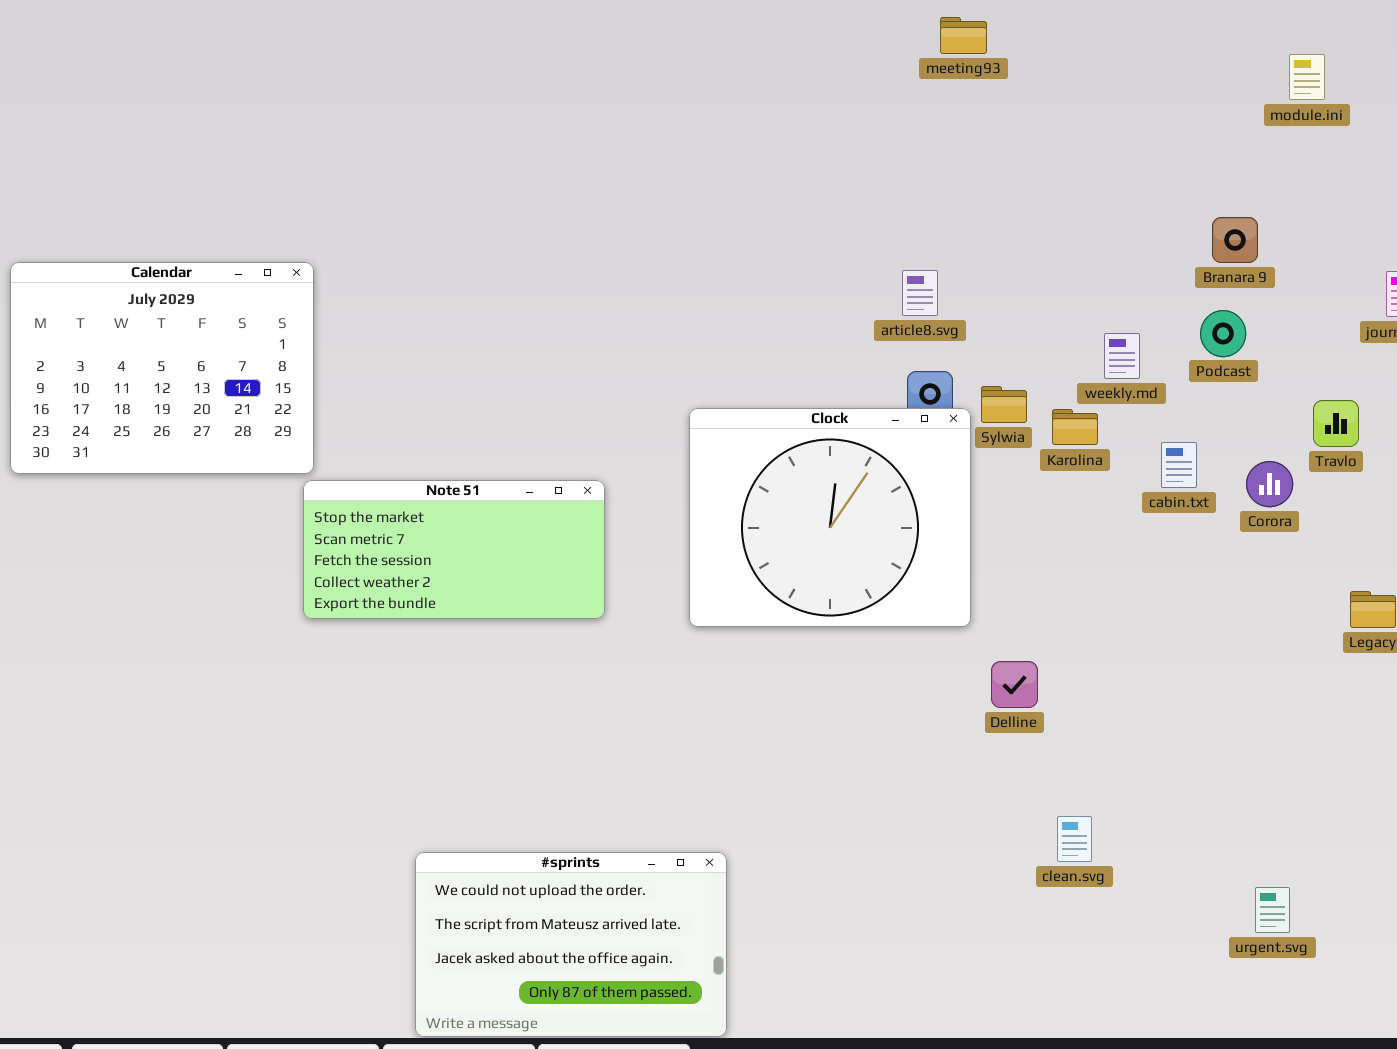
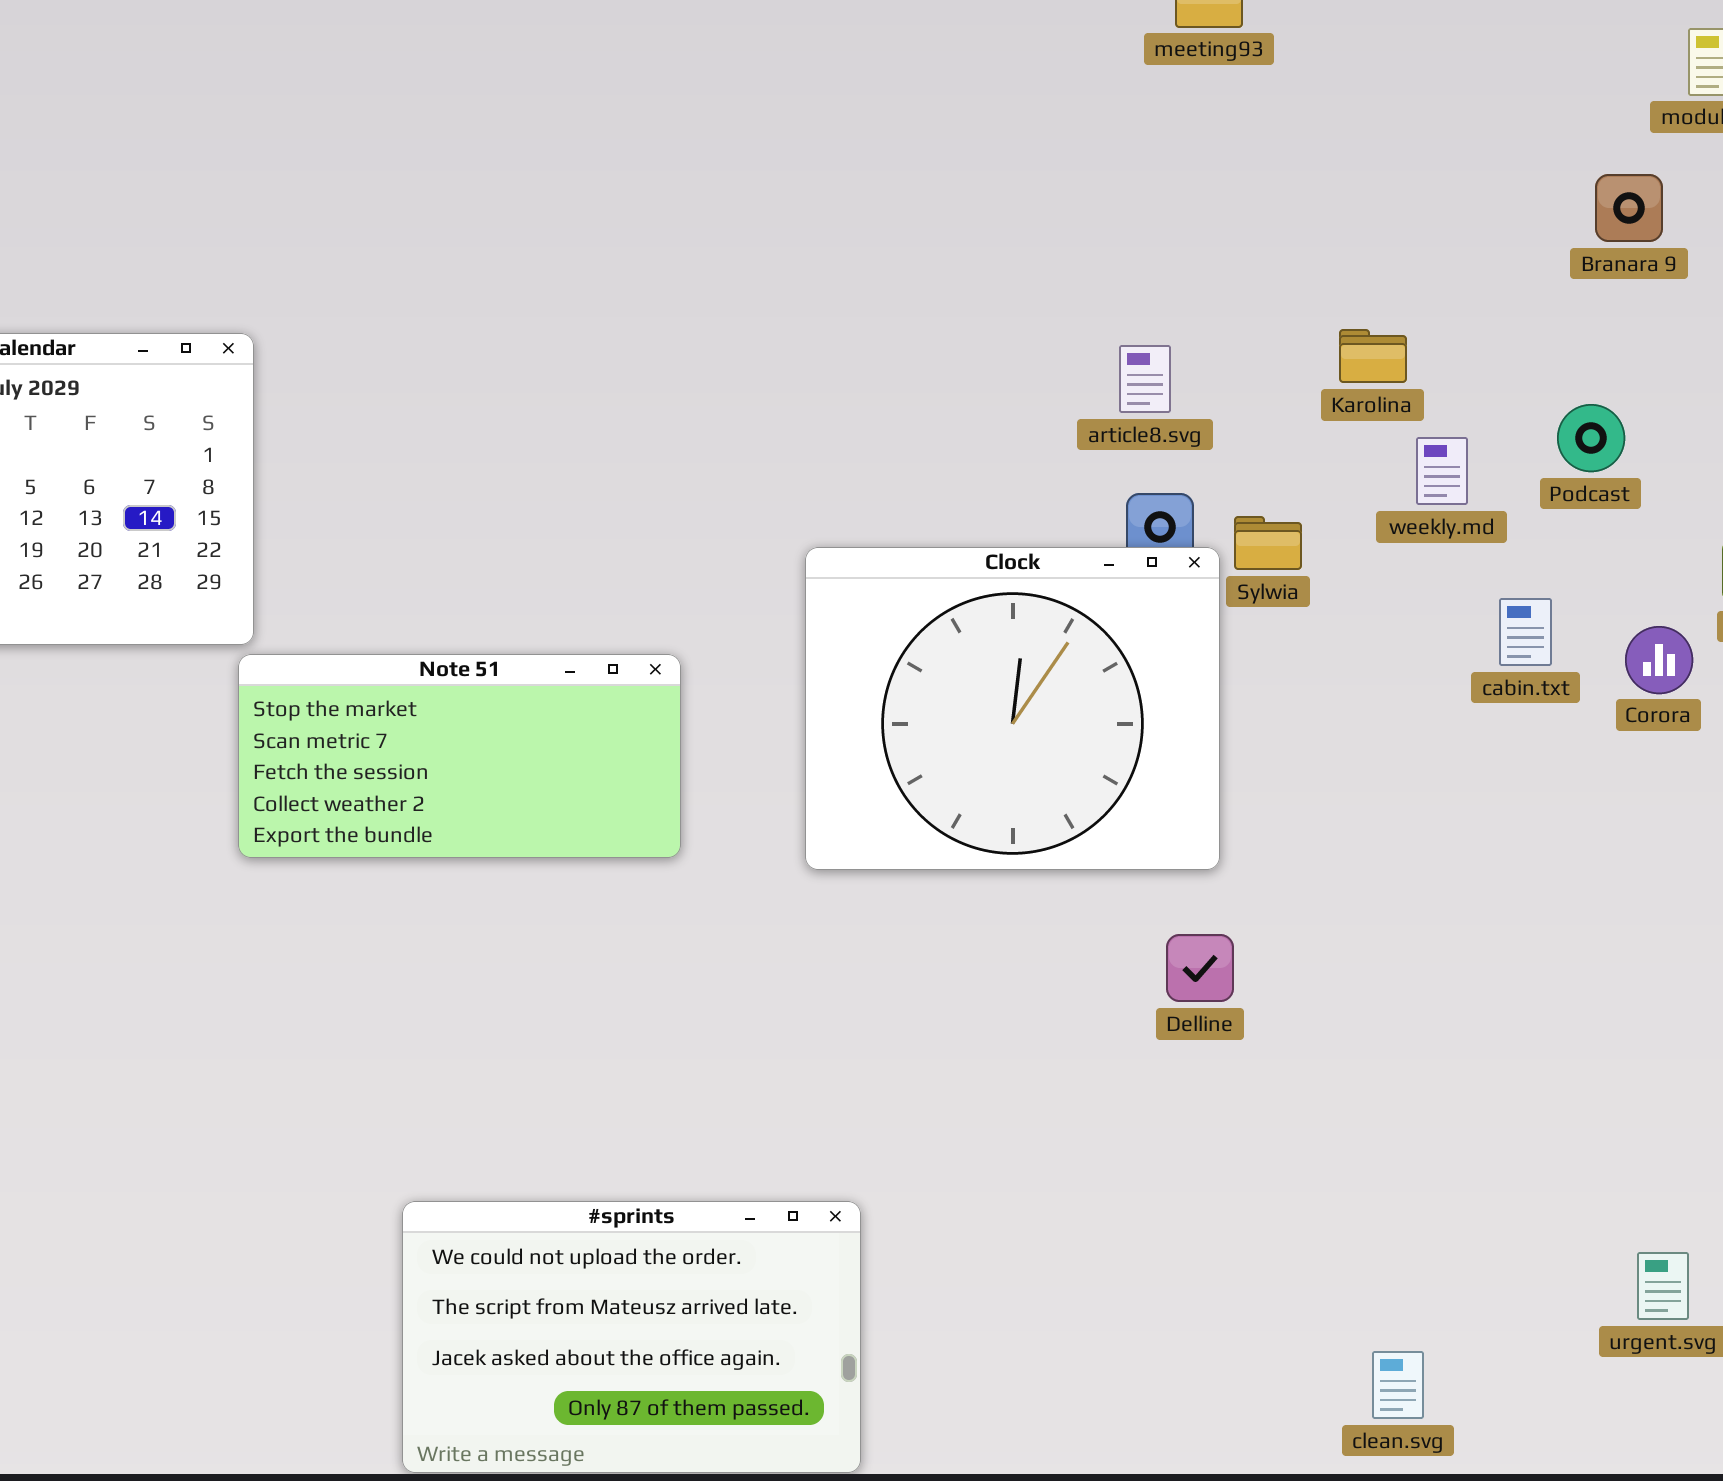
Branara 9: [1212,217,1258,263] -> [1595,174,1663,242], moved
Karolina: [1052,409,1098,445] -> [1339,329,1407,383], moved
Delline: [991,661,1038,708] -> [1166,934,1234,1002], moved
clean.svg: [1057,816,1092,862] -> [1372,1351,1424,1419], moved

